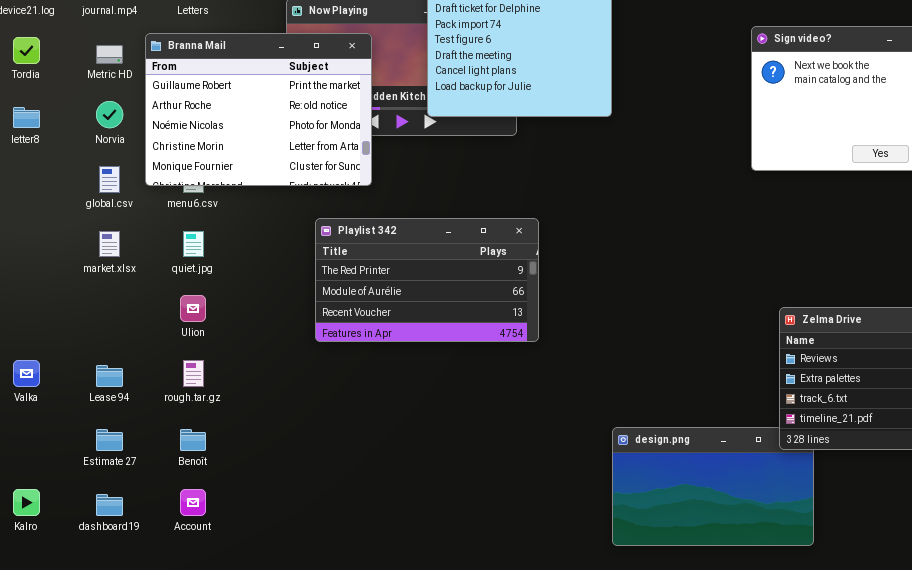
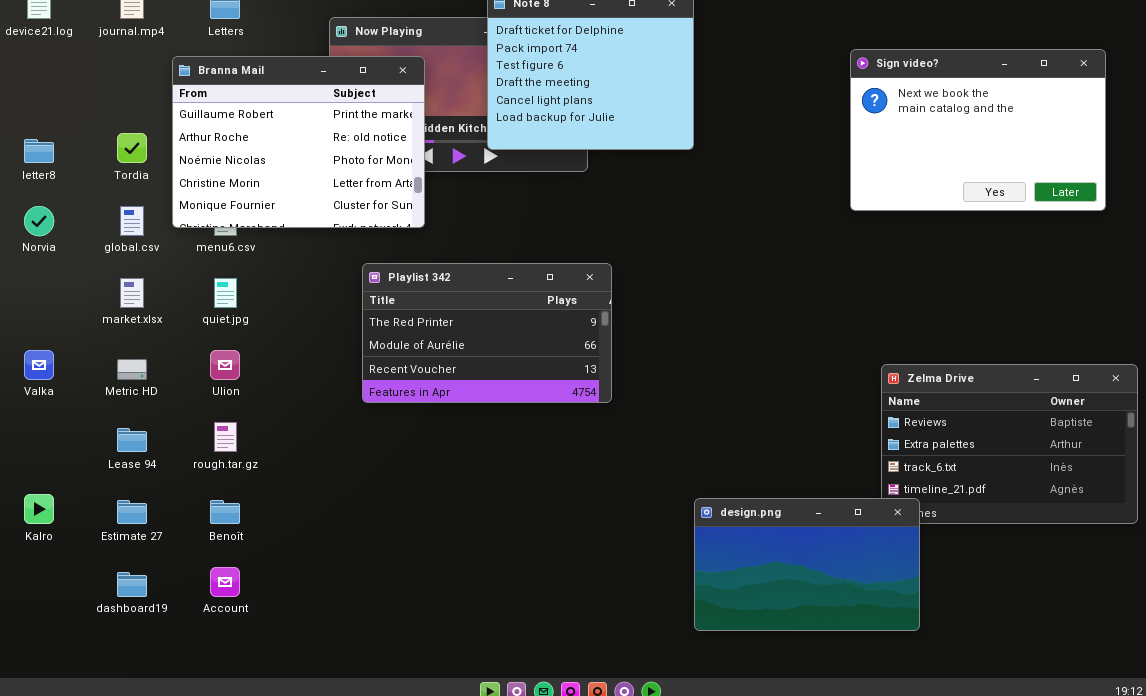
Tordia: [13,37,40,64] -> [117,133,147,163], moved
Metric HD: [96,45,123,64] -> [117,359,147,380], moved
Norvia: [96,101,123,128] -> [24,206,54,236], moved
Valka: [13,360,40,387] -> [24,350,54,380], moved
design.png: [612,427,814,546] -> [694,498,920,631], raised
Kalro: [13,489,40,516] -> [24,494,54,524], moved

